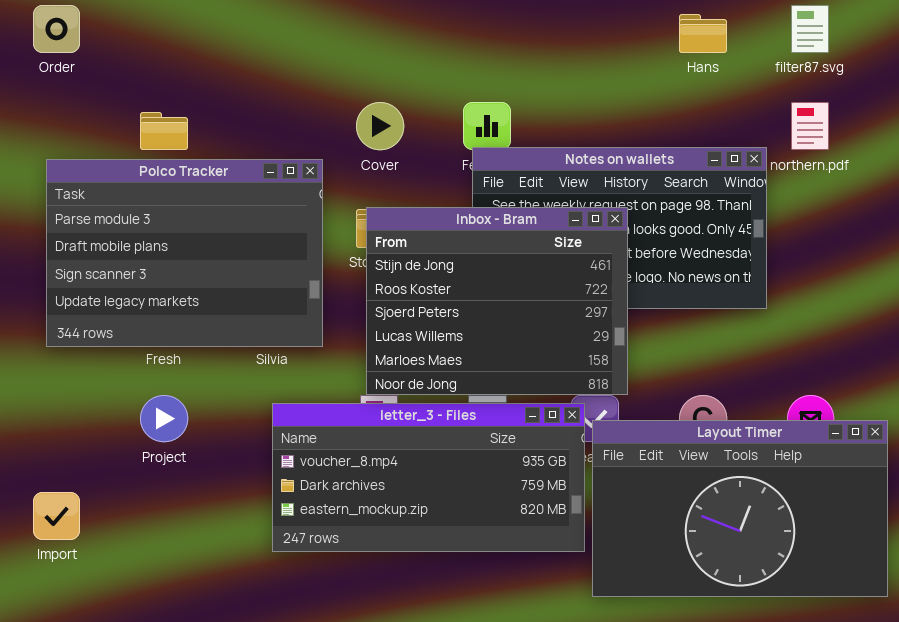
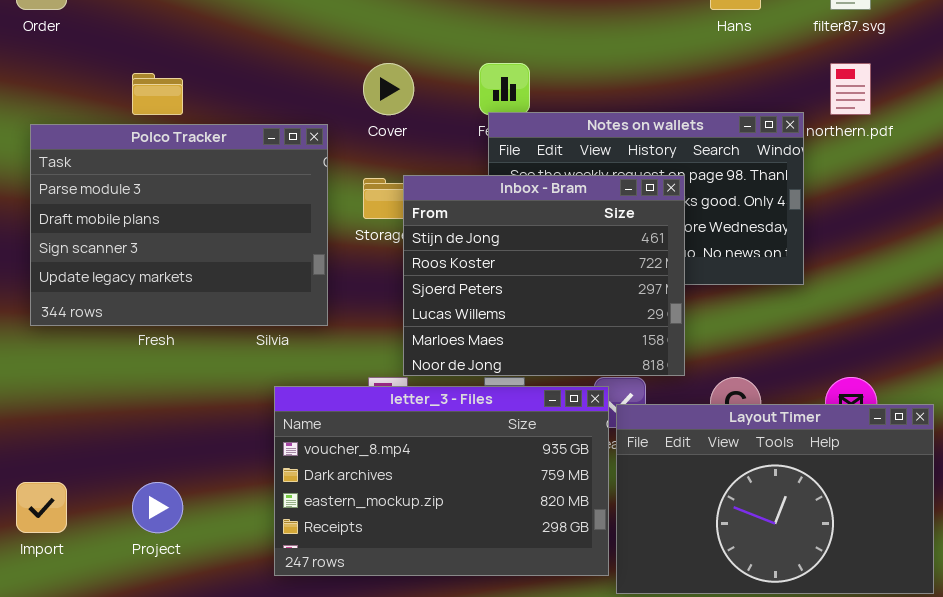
Inbox - Bram: [366,207,628,395] -> [403,175,685,376], moved
Project: [140,395,188,442] -> [132,482,183,533], moved
letter_3 - Files: [272,403,585,552] -> [274,386,609,576], resized

